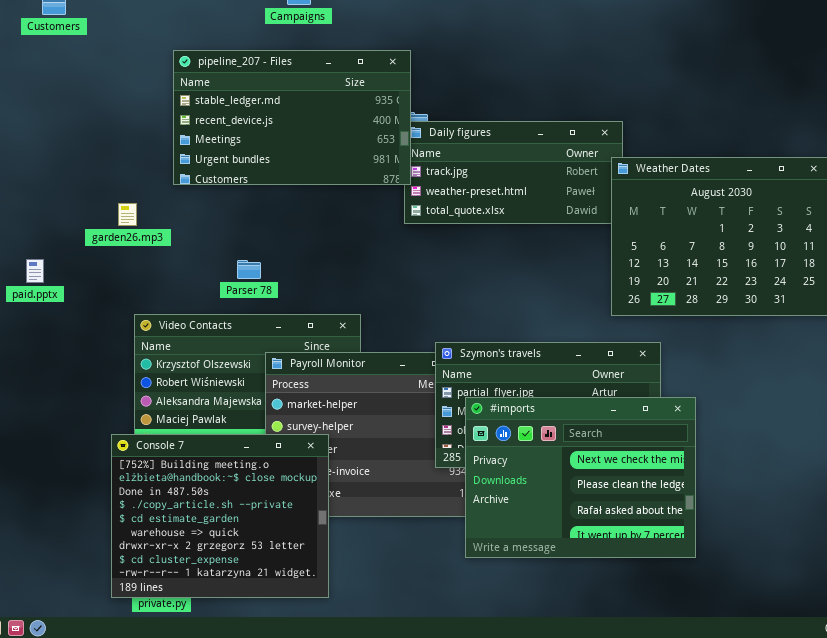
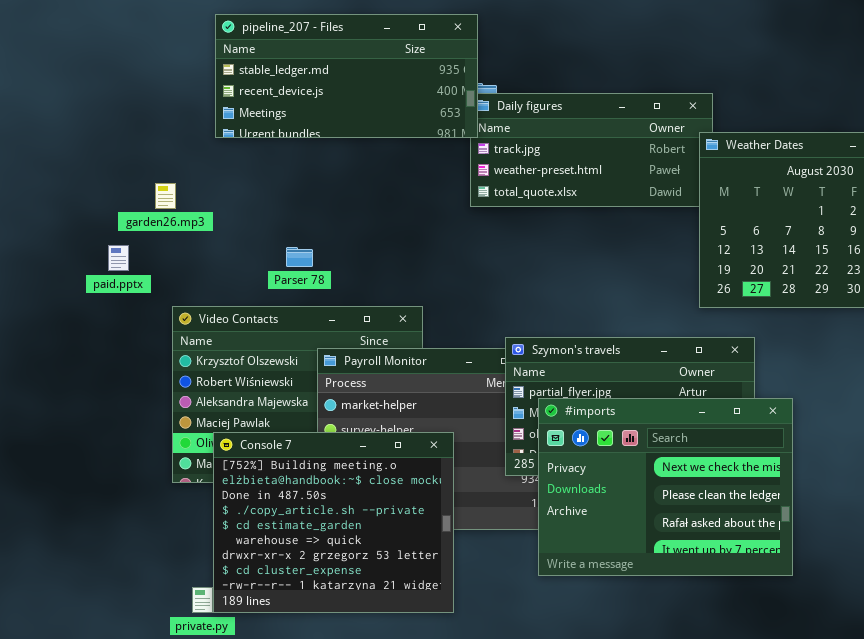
pipeline_207 - Files: [173,50,411,185] -> [215,14,478,138], resized
paid.pptx: [26,259,44,283] -> [108,245,129,271], moved
Console 7: [111,434,329,598] -> [213,432,454,613], moved

